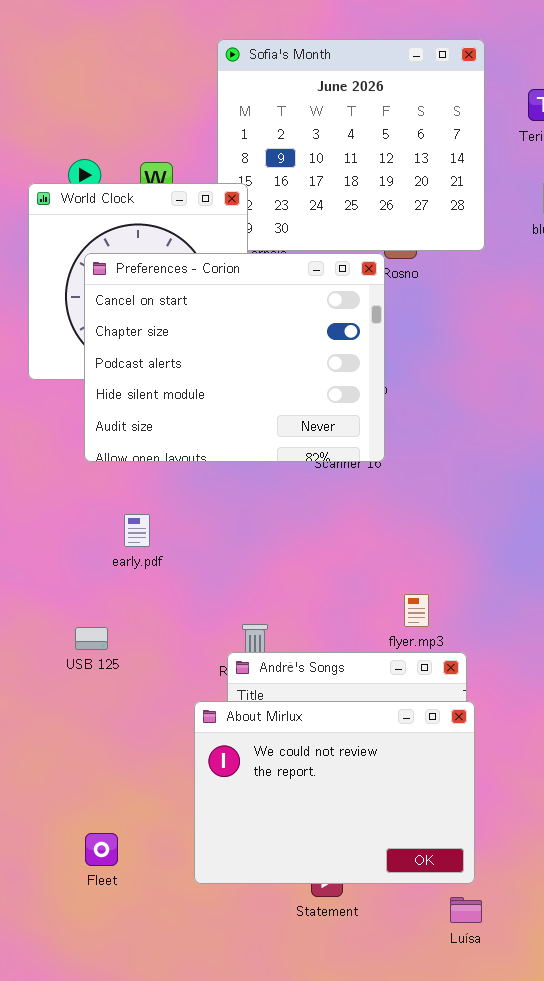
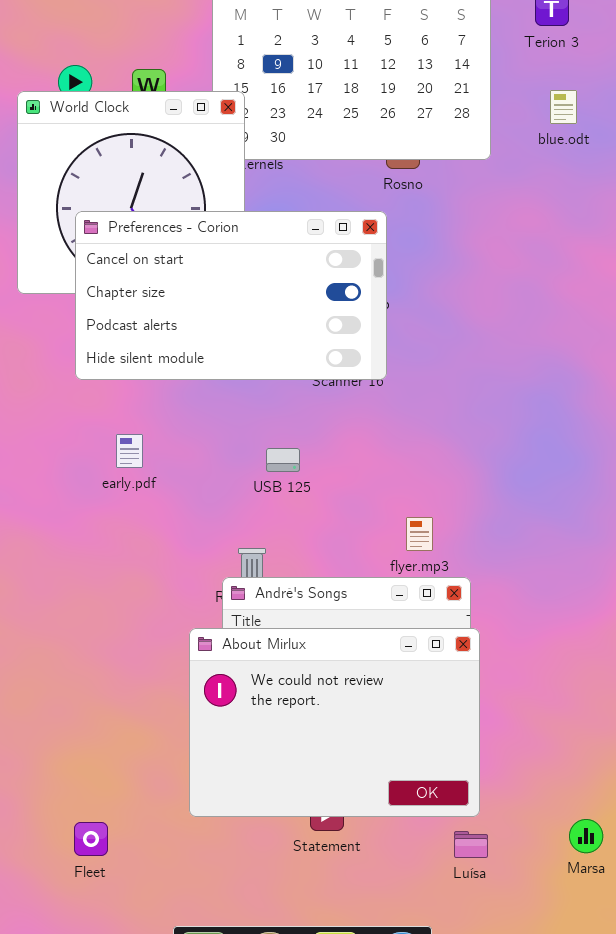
Preferences - Corion: [84,253,385,462] -> [75,211,387,380], resized
USB 125: [75,627,108,650] -> [266,448,300,472], moved
Fleet: [85,833,118,866] -> [74,822,108,856], moved

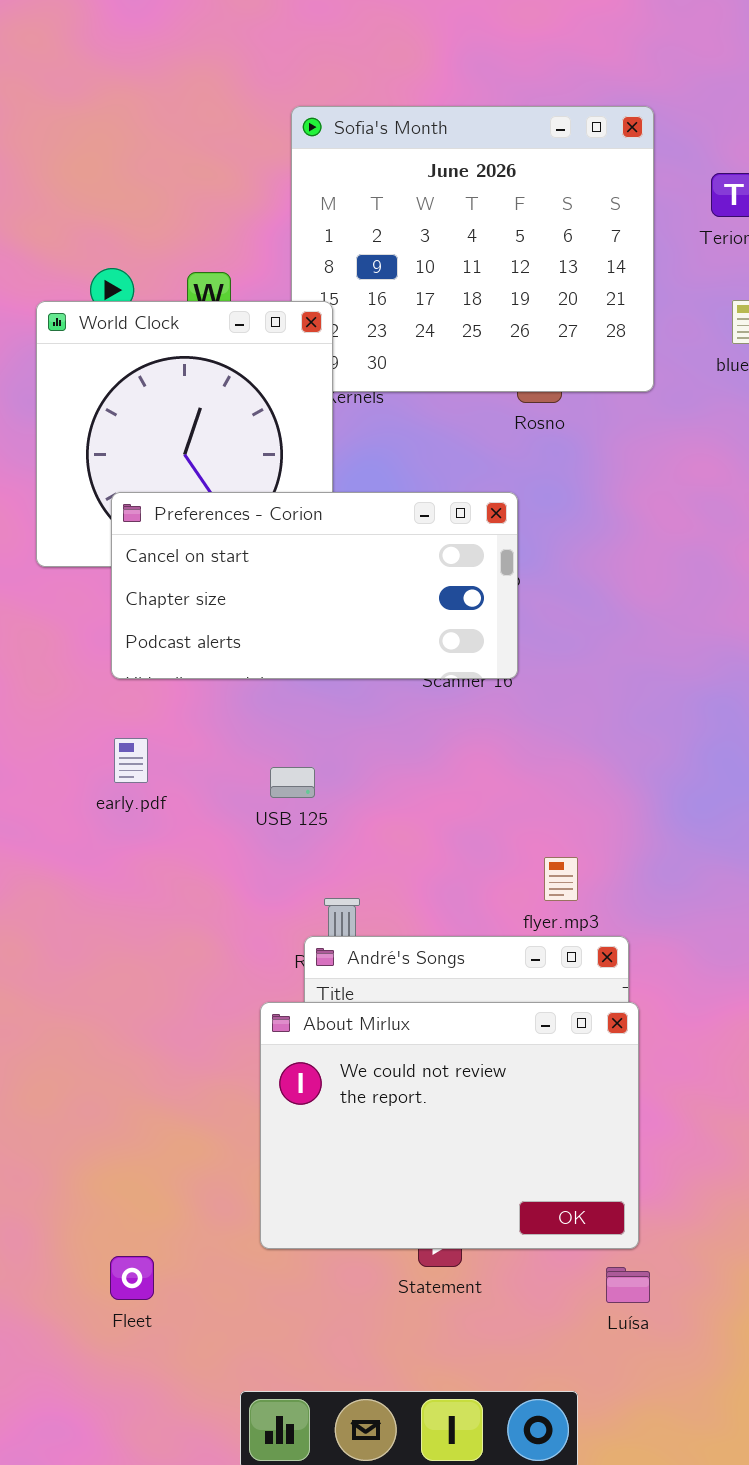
Preferences - Corion: [75,211,387,380] -> [111,492,518,679], resized
early.pdf: [116,434,143,468] -> [114,738,148,783], moved
USB 125: [266,448,300,472] -> [270,767,315,798], moved

